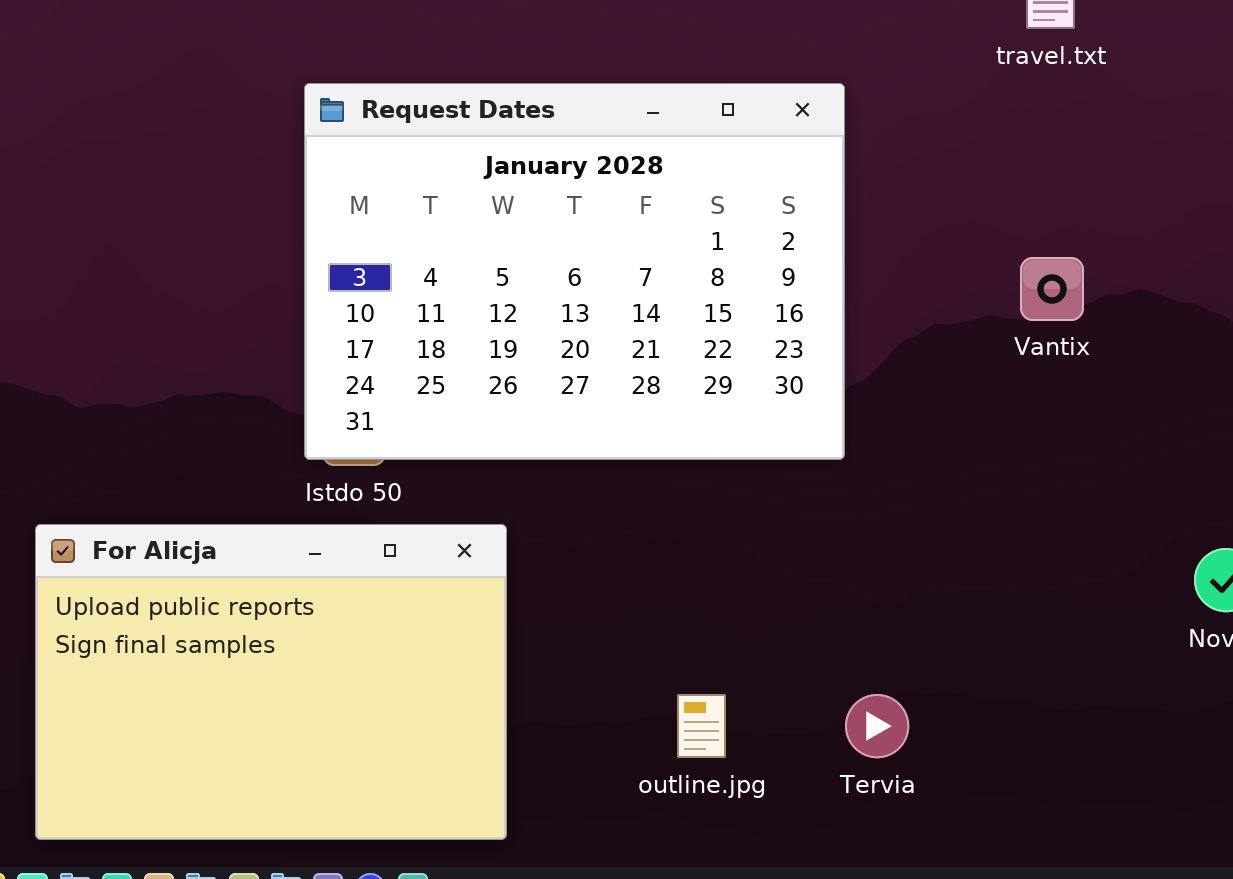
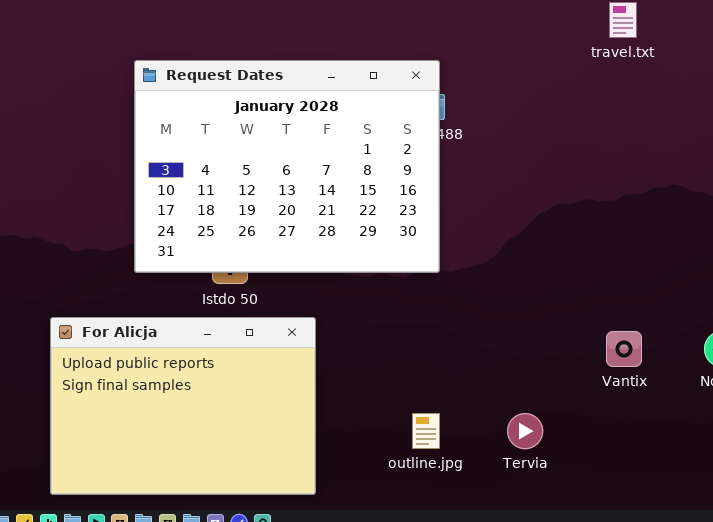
Request Dates: [304,83,845,460] -> [134,60,440,273], moved
Vantix: [1020,257,1084,321] -> [606,331,642,367], moved

